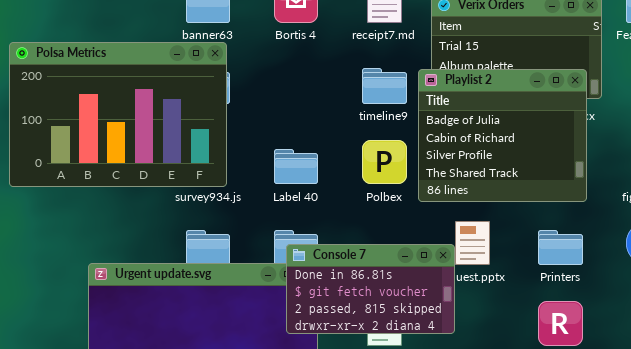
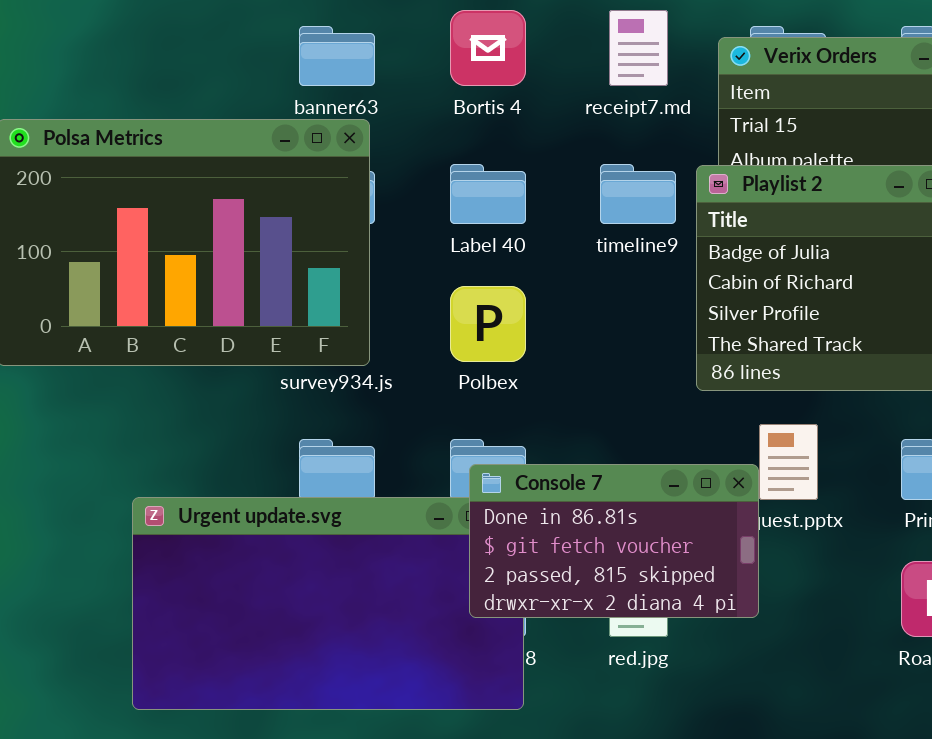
Polbex: [362,140,407,184] -> [450,286,526,362], moved
Label 40: [274,149,318,184] -> [450,164,526,224], moved

